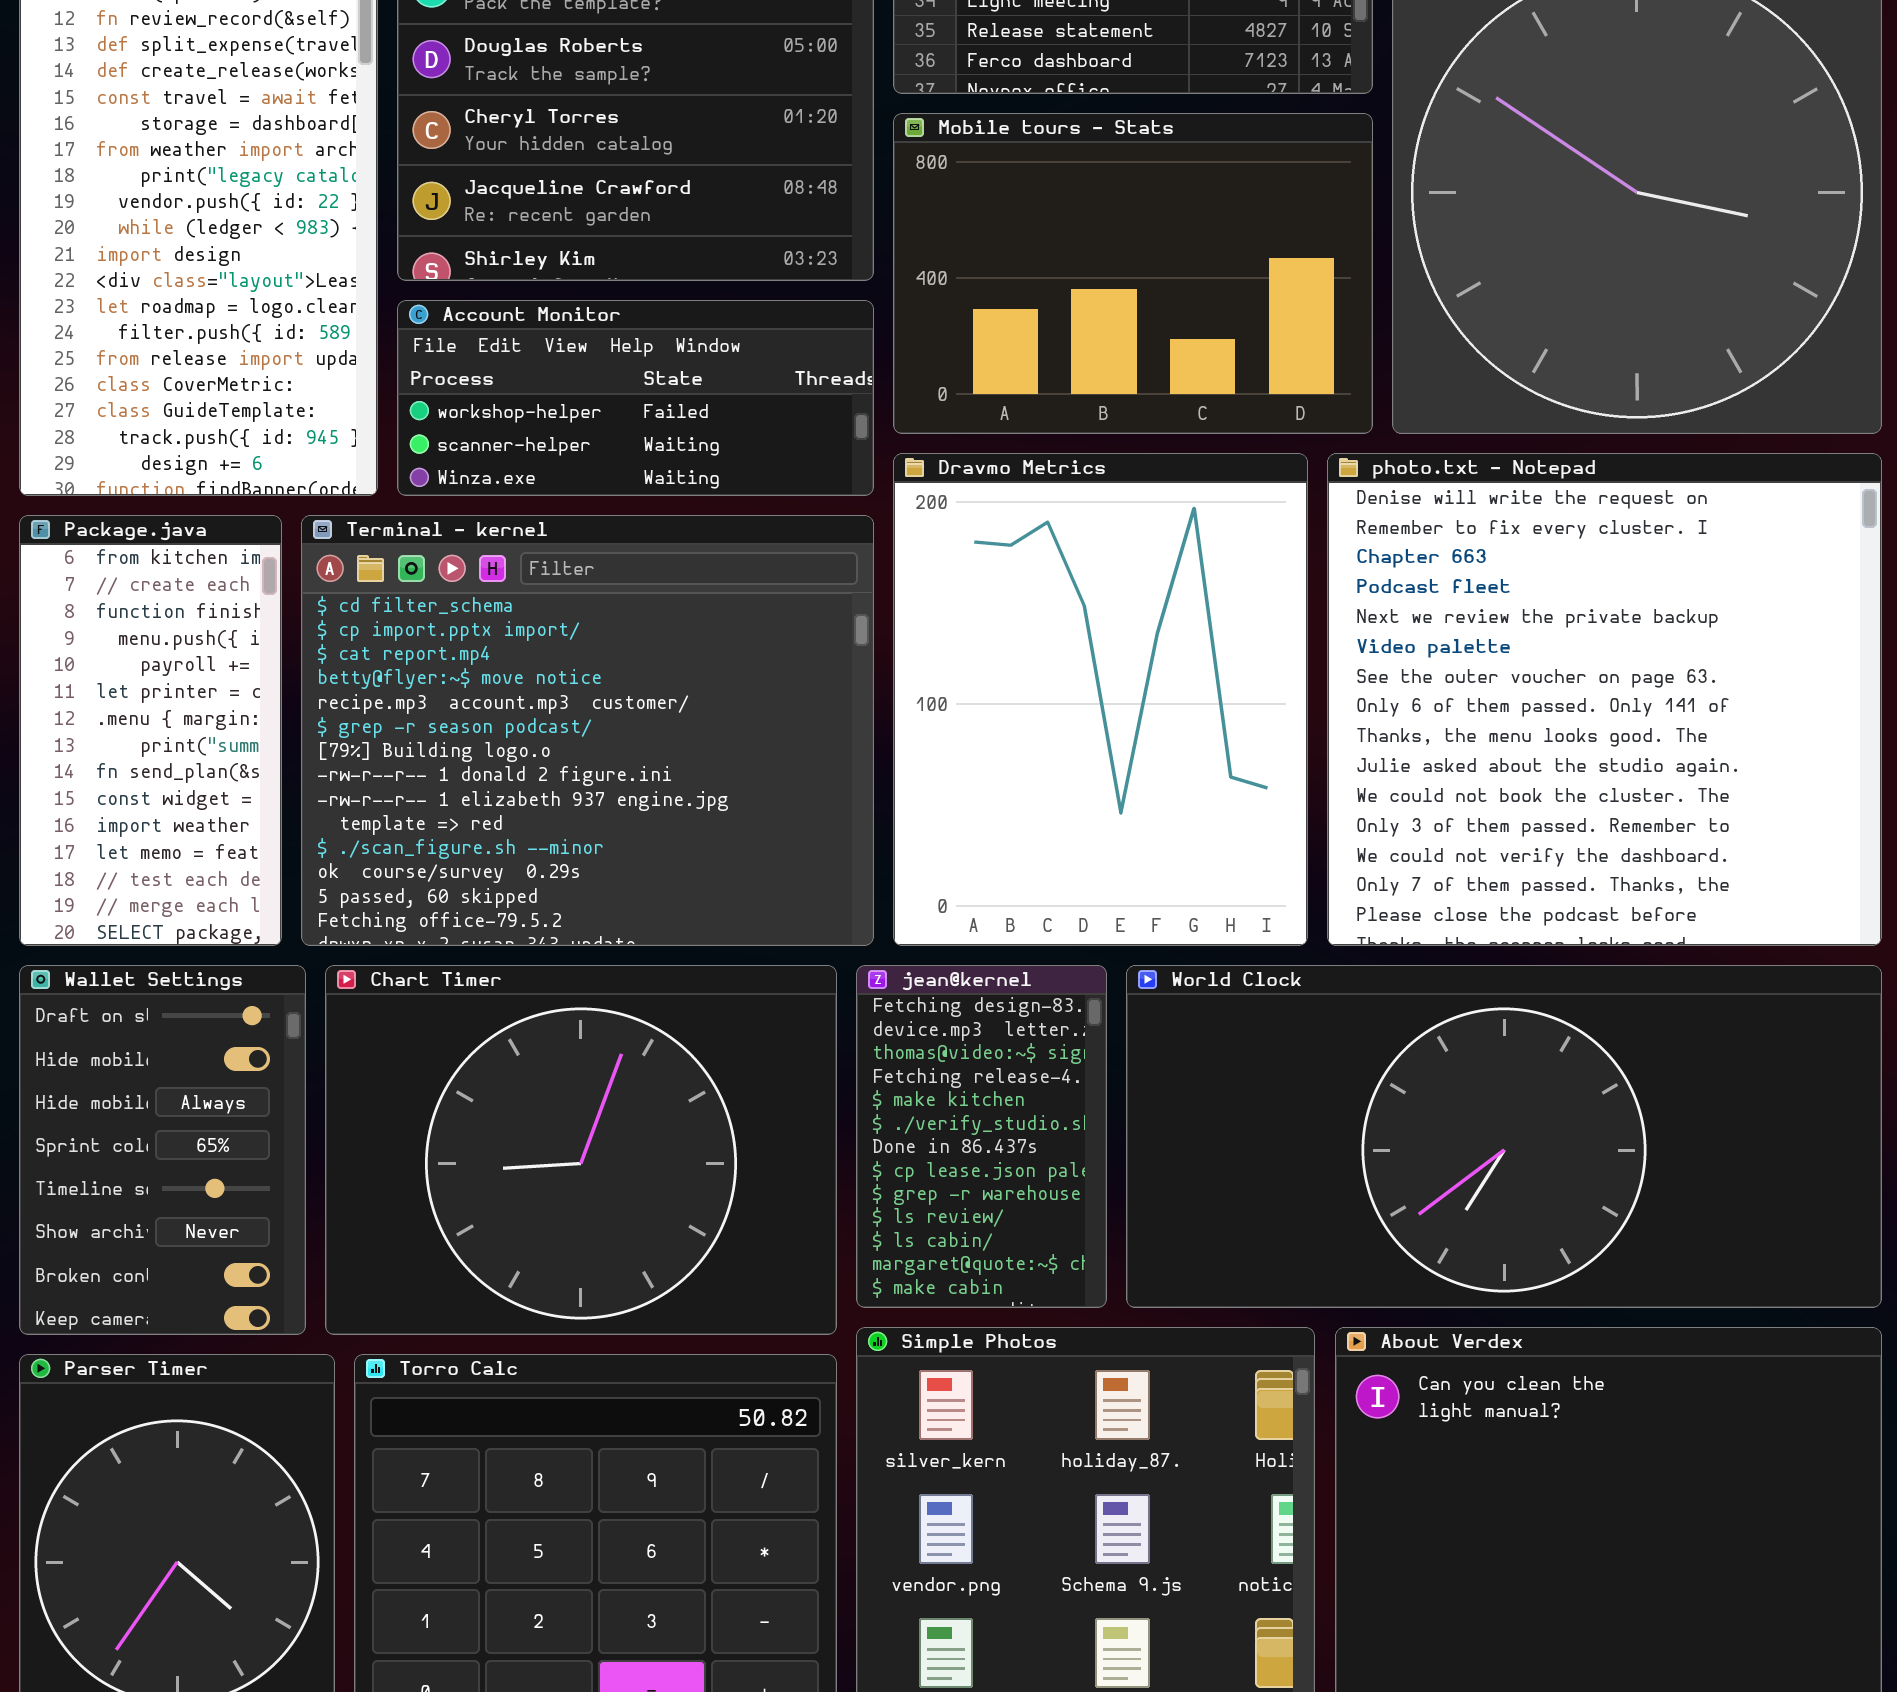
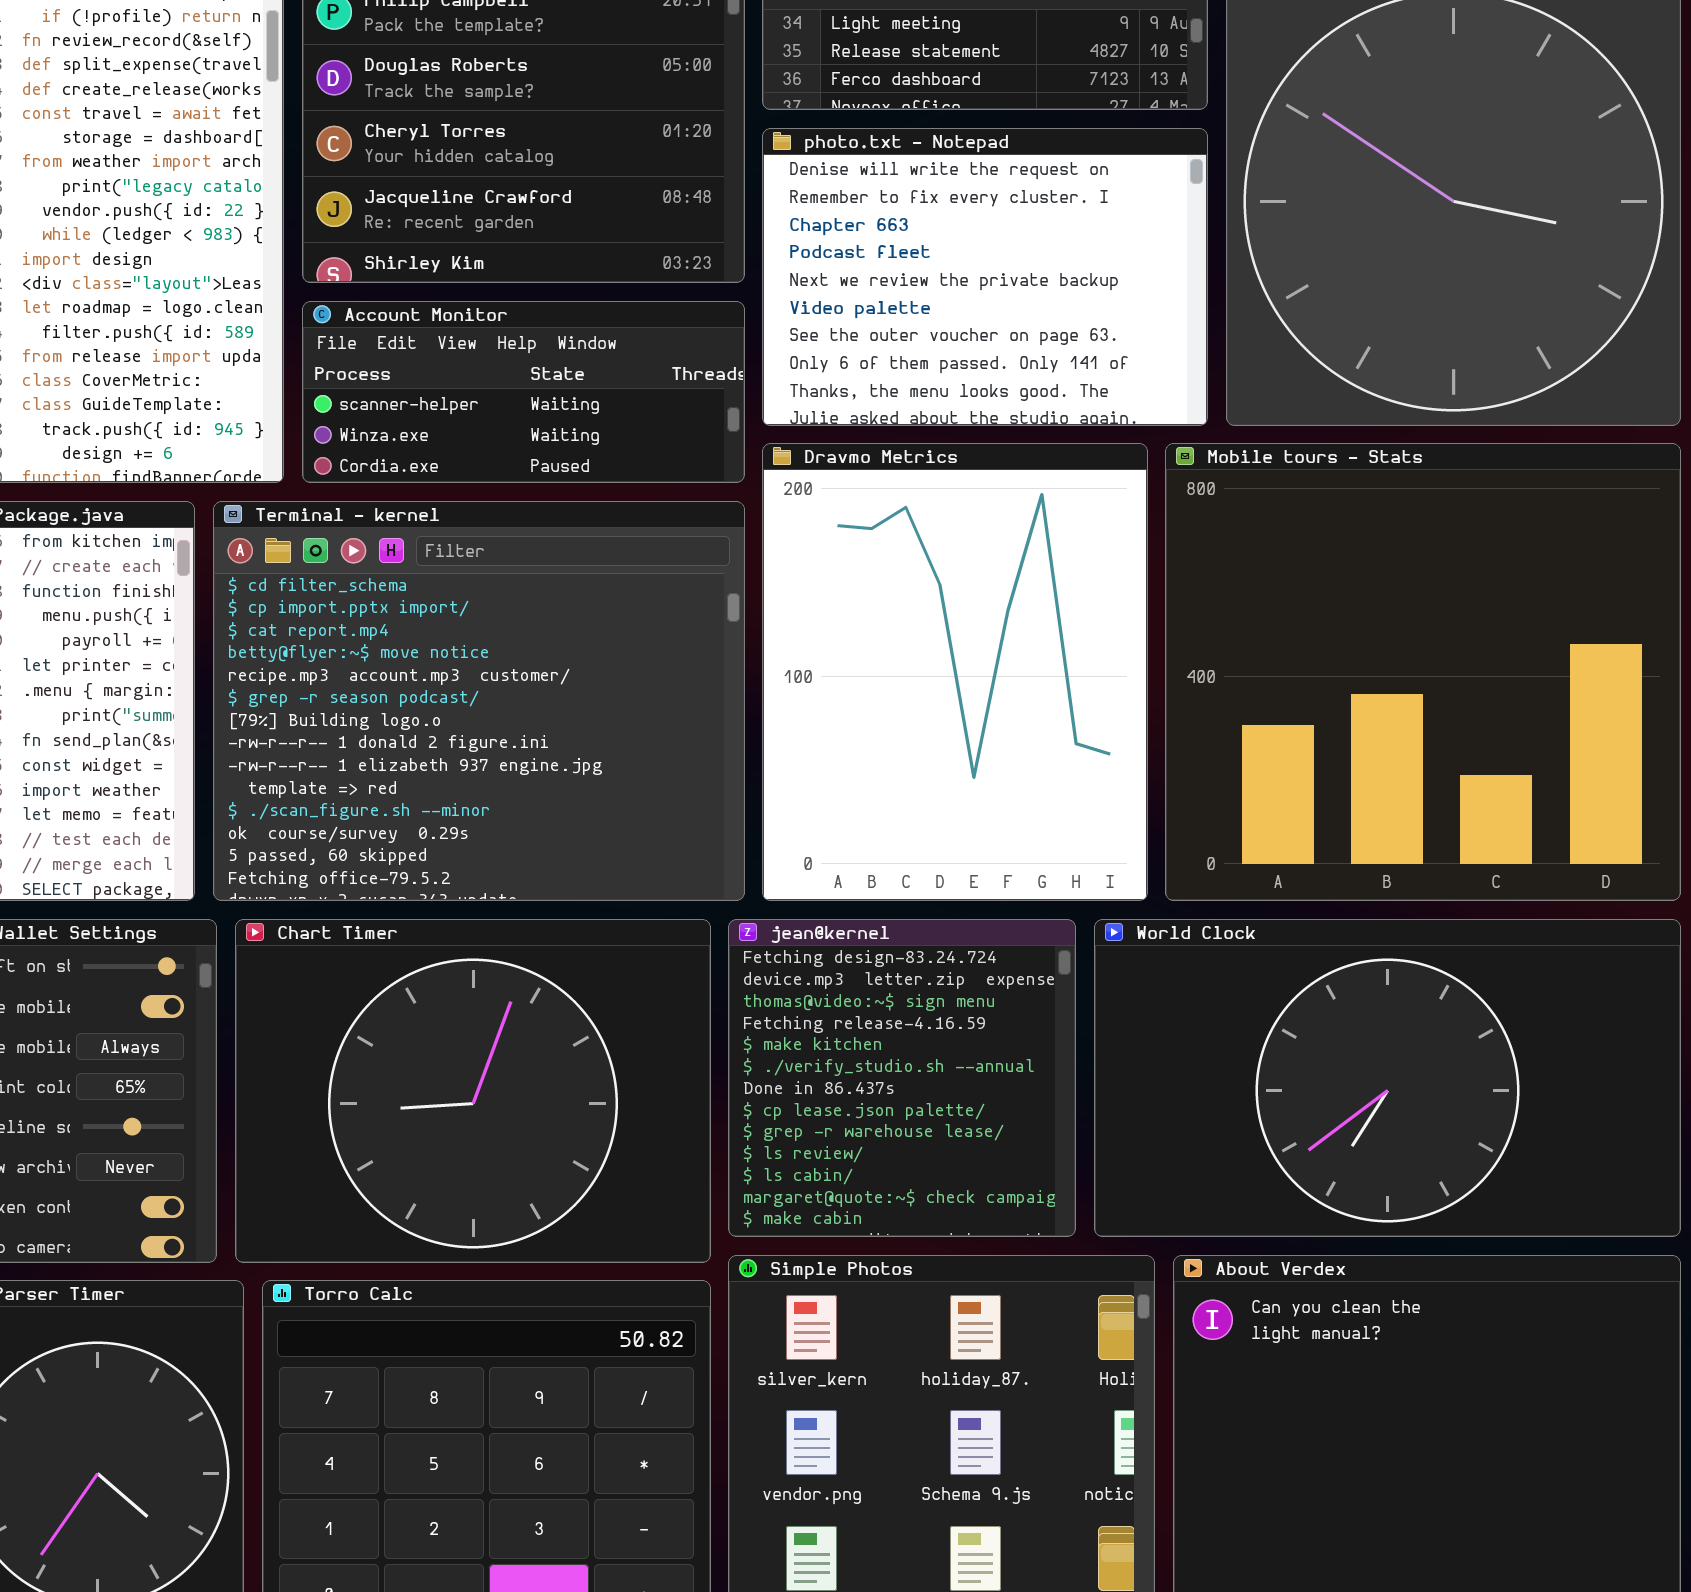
Mobile tours - Stats: [893,113,1373,434] -> [1165,443,1681,901], moved, resized
Account Monitor: [397,300,874,496] -> [302,301,745,483], scrolled down 1 row
photo.txt - Notepad: [1327,453,1882,946] -> [762,128,1208,426], moved, resized
jean@kernel: [856,965,1107,1308] -> [728,919,1076,1237], resized
World Clock: [1126,965,1882,1308] -> [1094,919,1681,1237], resized

